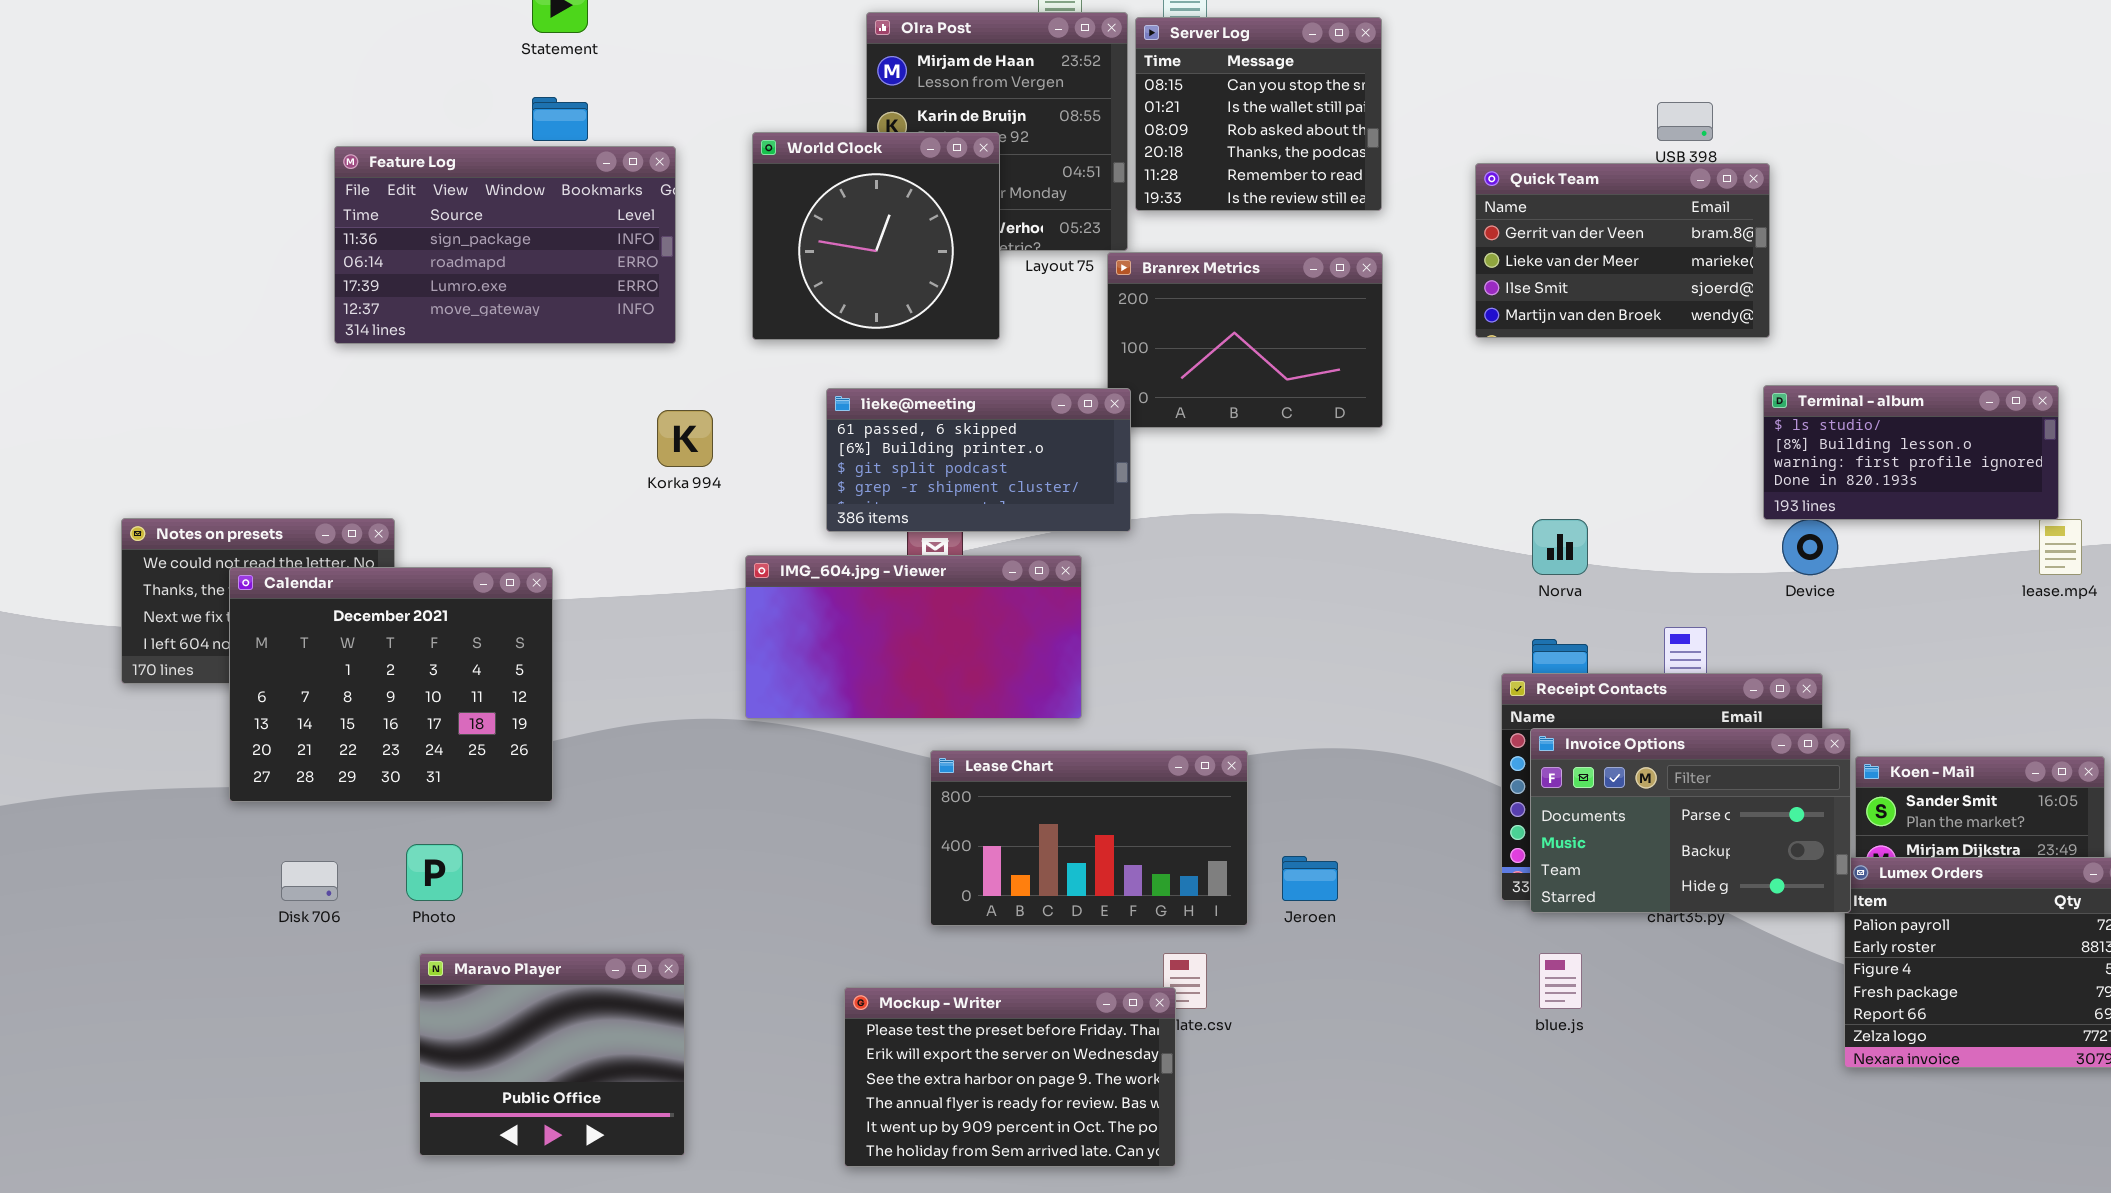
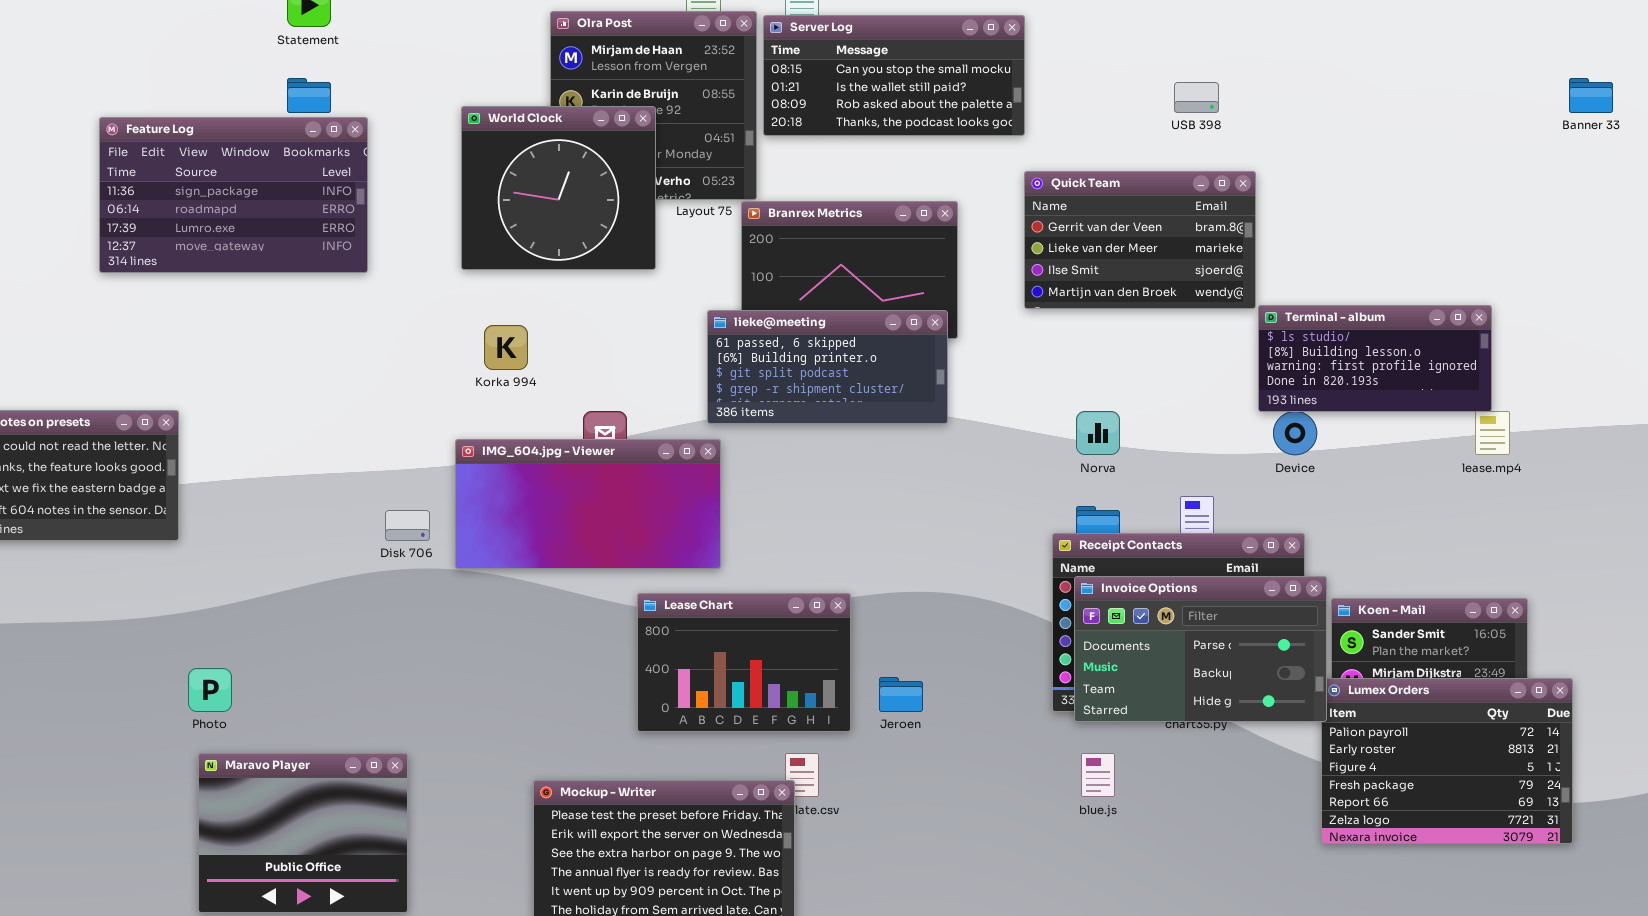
Server Log: [1135,17,1382,211] -> [763,15,1025,136], resized
Feature Log: [334,146,676,344] -> [99,117,368,273], moved
Quick Team: [1475,163,1770,338] -> [1024,171,1256,309], moved
lieke@meeting: [826,388,1131,532] -> [707,310,948,424], moved
Korka 994: [657,410,713,467] -> [484,325,528,370], moved
Calendar: [229,567,553,802] -> none, closed
Lease Chart: [930,750,1248,926] -> [637,593,851,732], resized
Disk 706: [281,861,338,901] -> [385,510,430,541], moved

